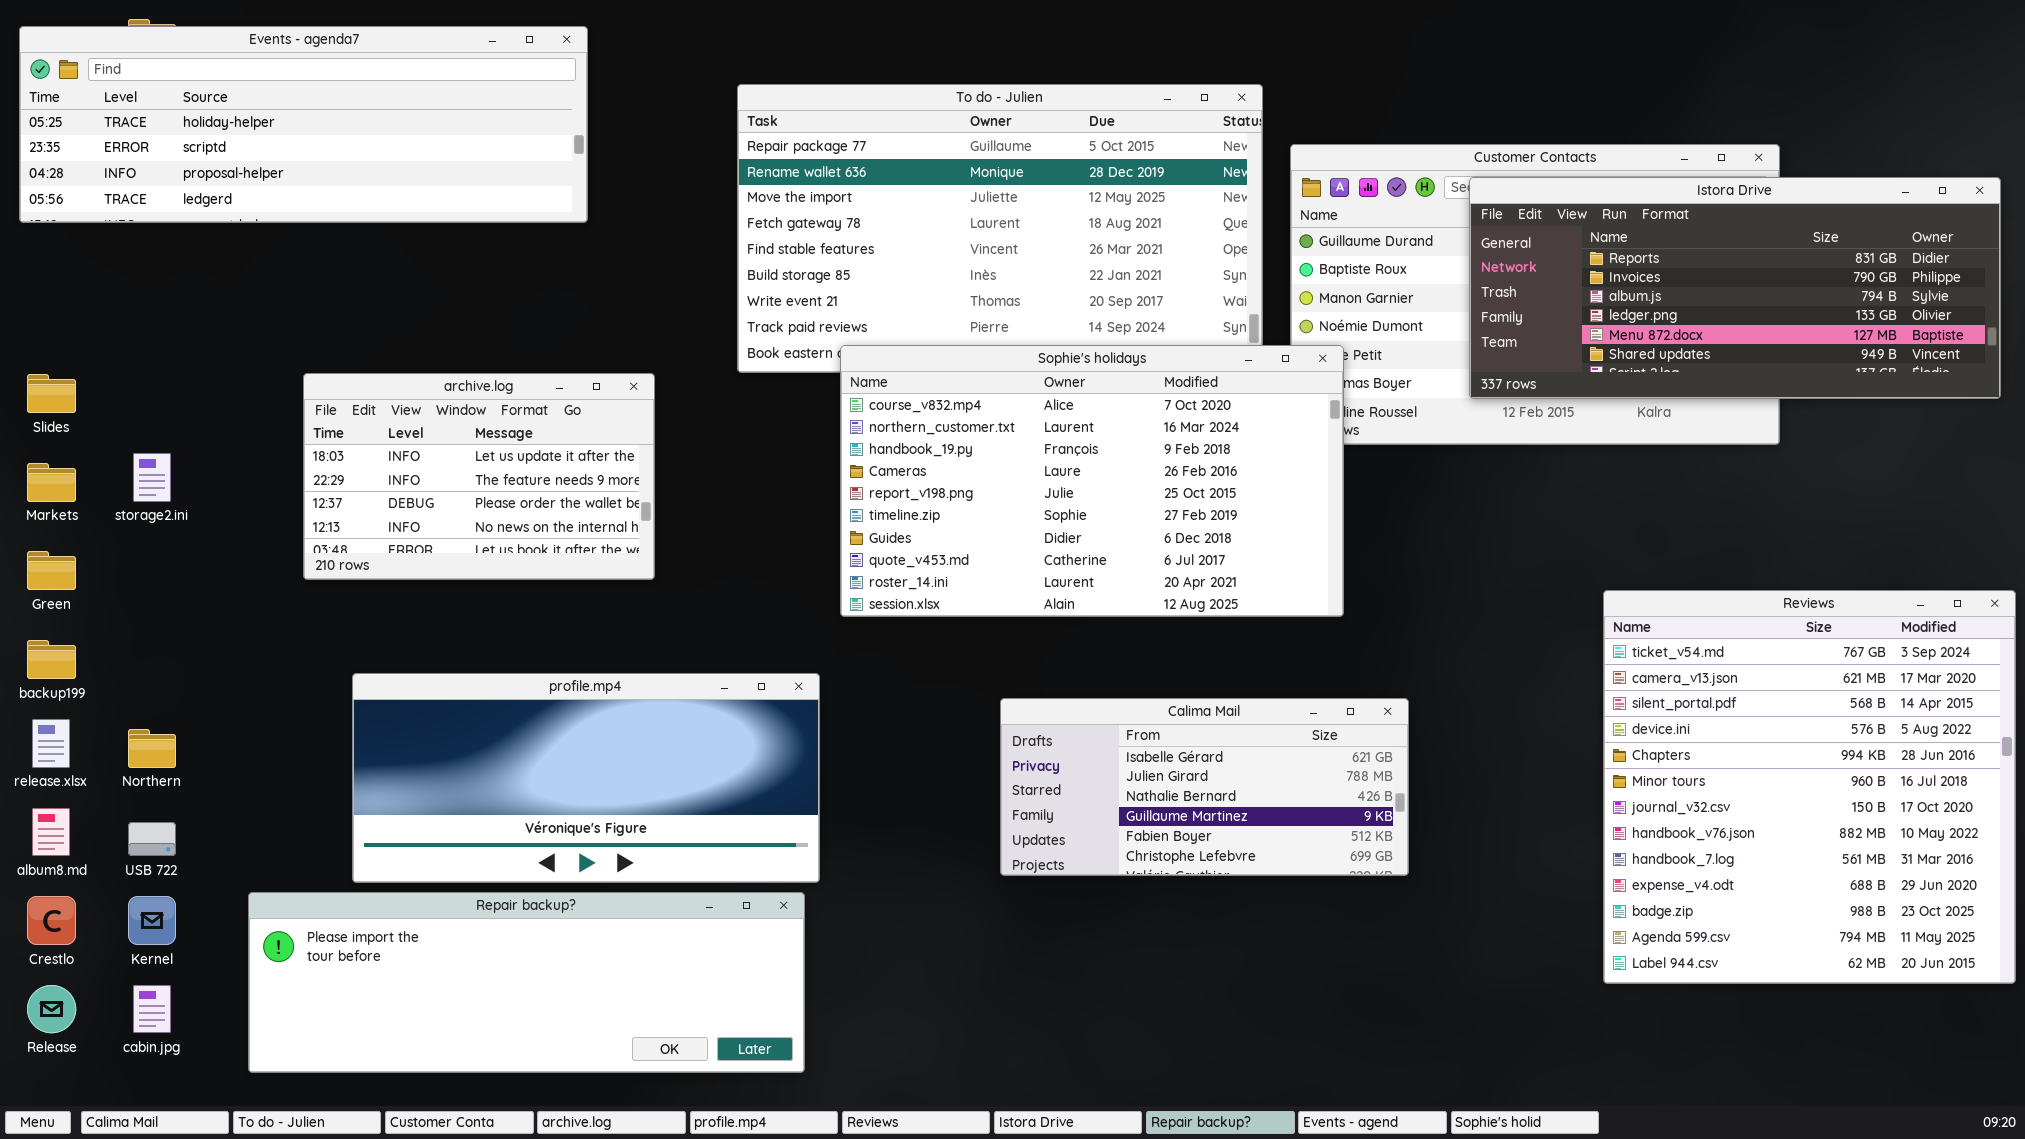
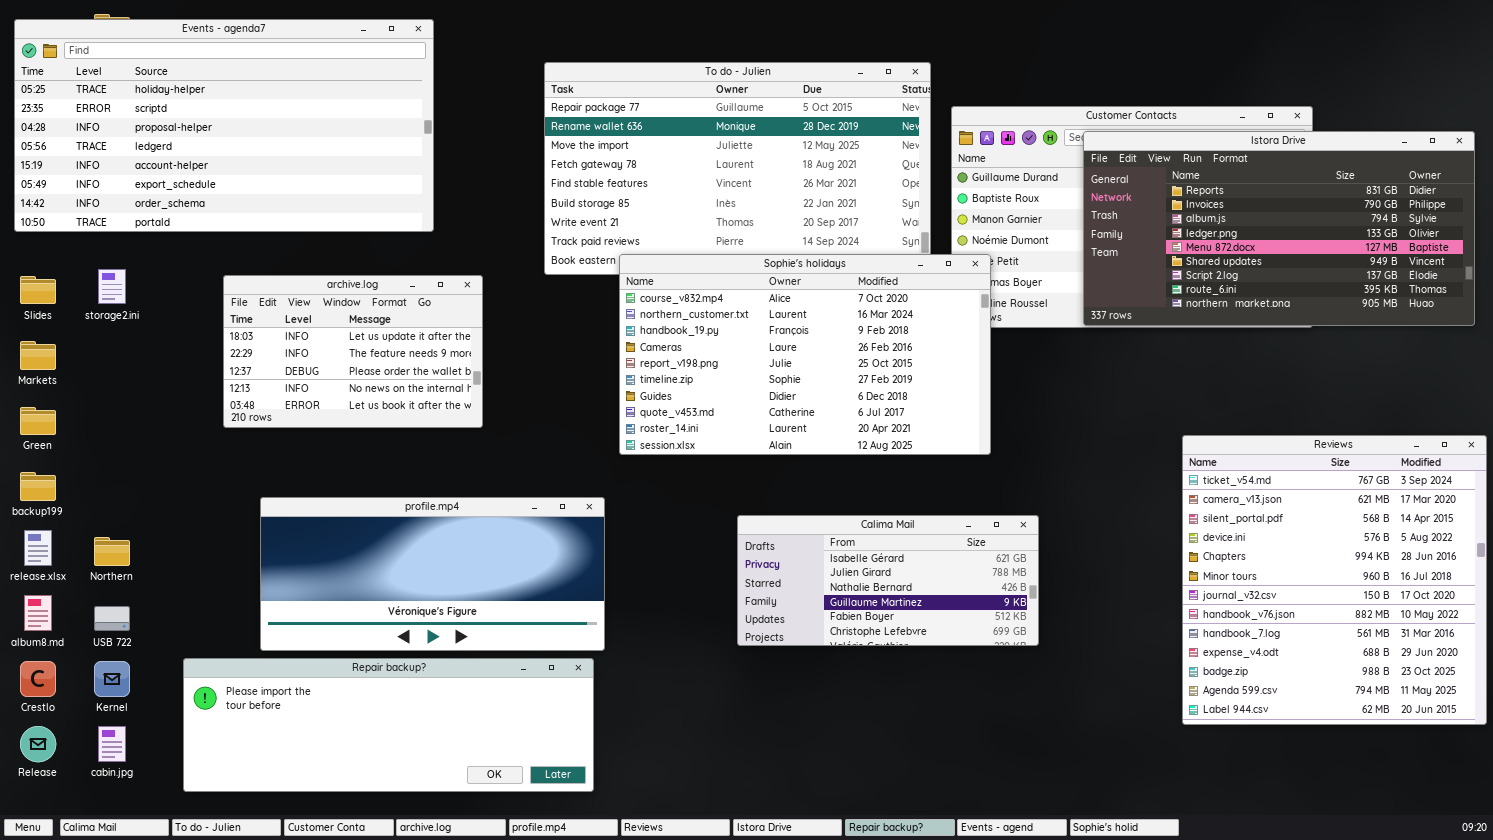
Events - agenda7: [19,26,588,223] -> [14,19,434,232], resized
Istora Drive: [1469,177,2001,399] -> [1083,131,1475,326], resized
storage2.ini: [133,453,171,502] -> [98,269,126,304], moved

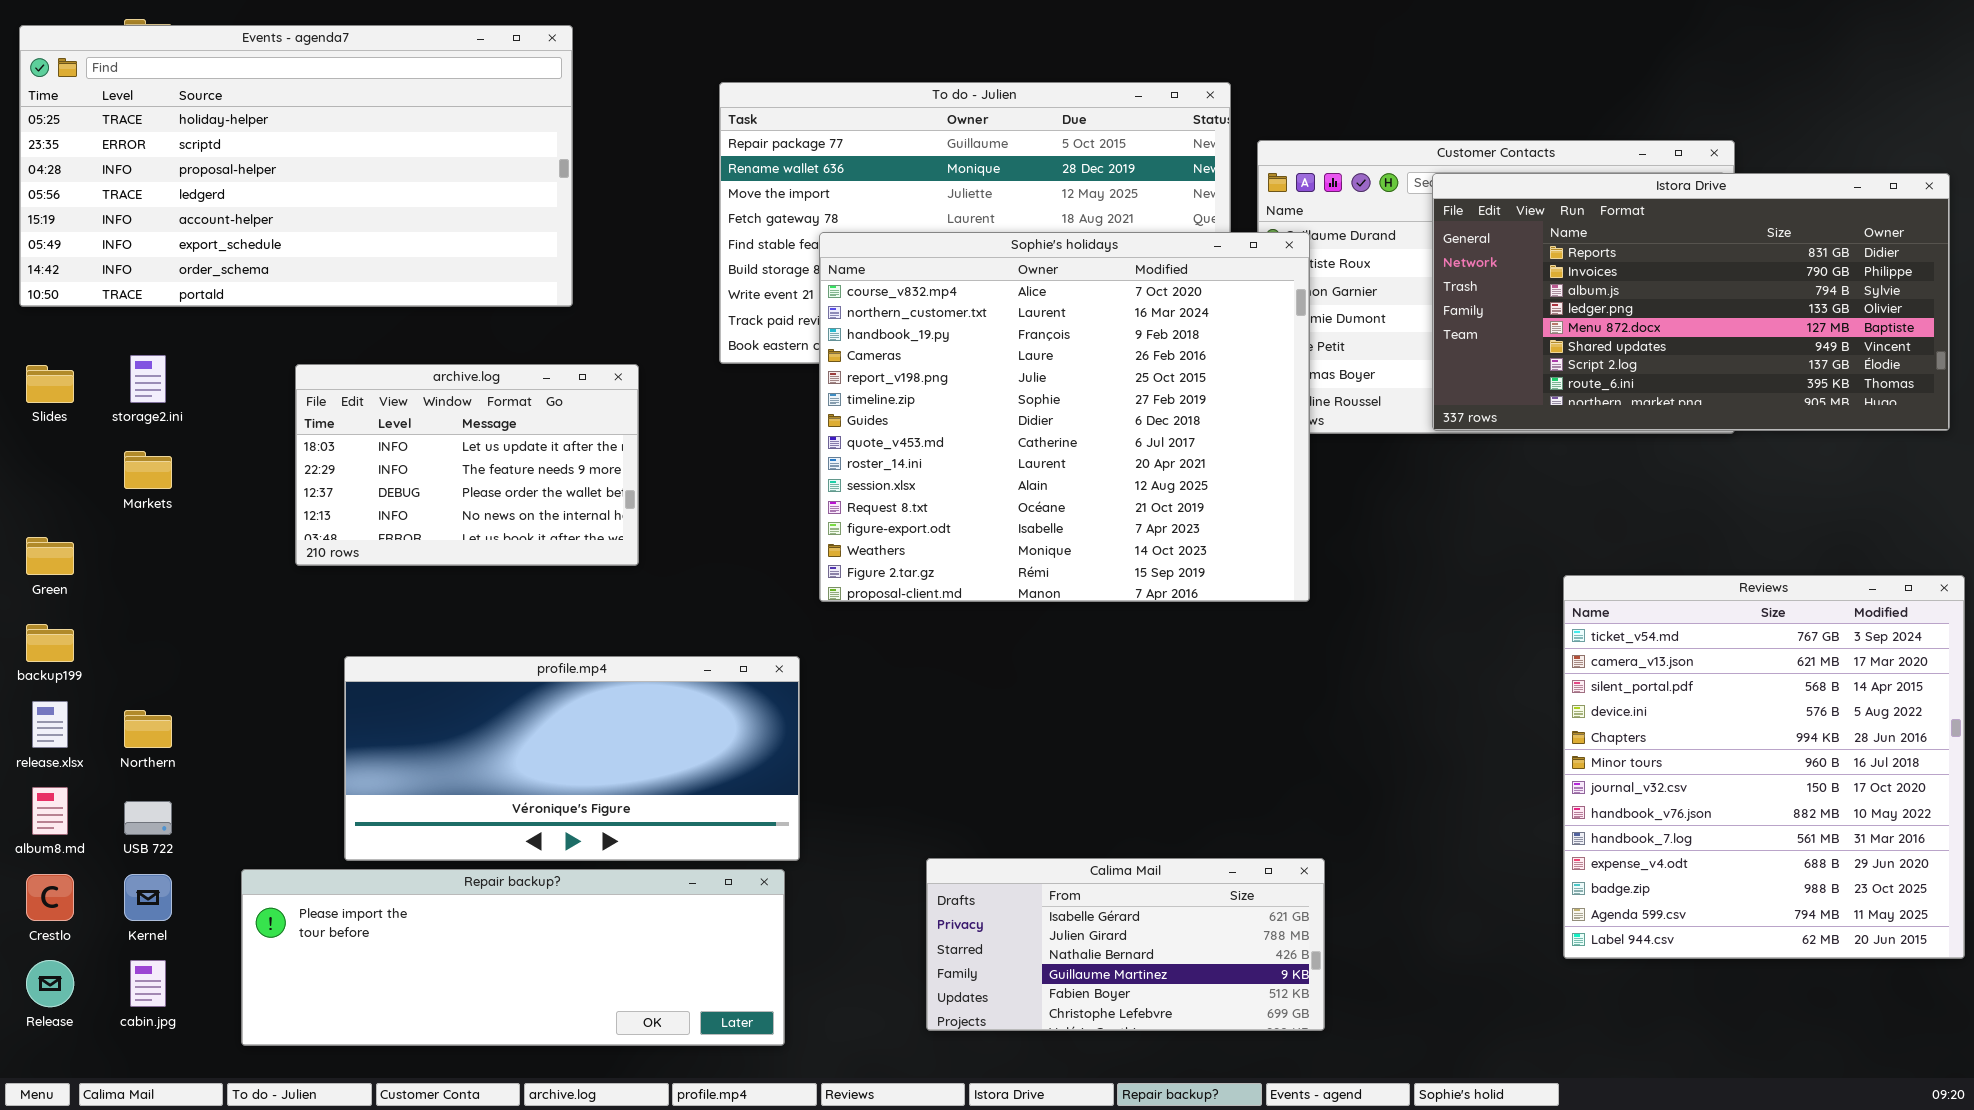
Sophie's holidays: [619,254,991,455] -> [819,232,1310,602], resized
Markets: [20,341,56,370] -> [124,451,172,489], moved
Calima Mail: [737,515,1039,646] -> [926,858,1325,1031], moved

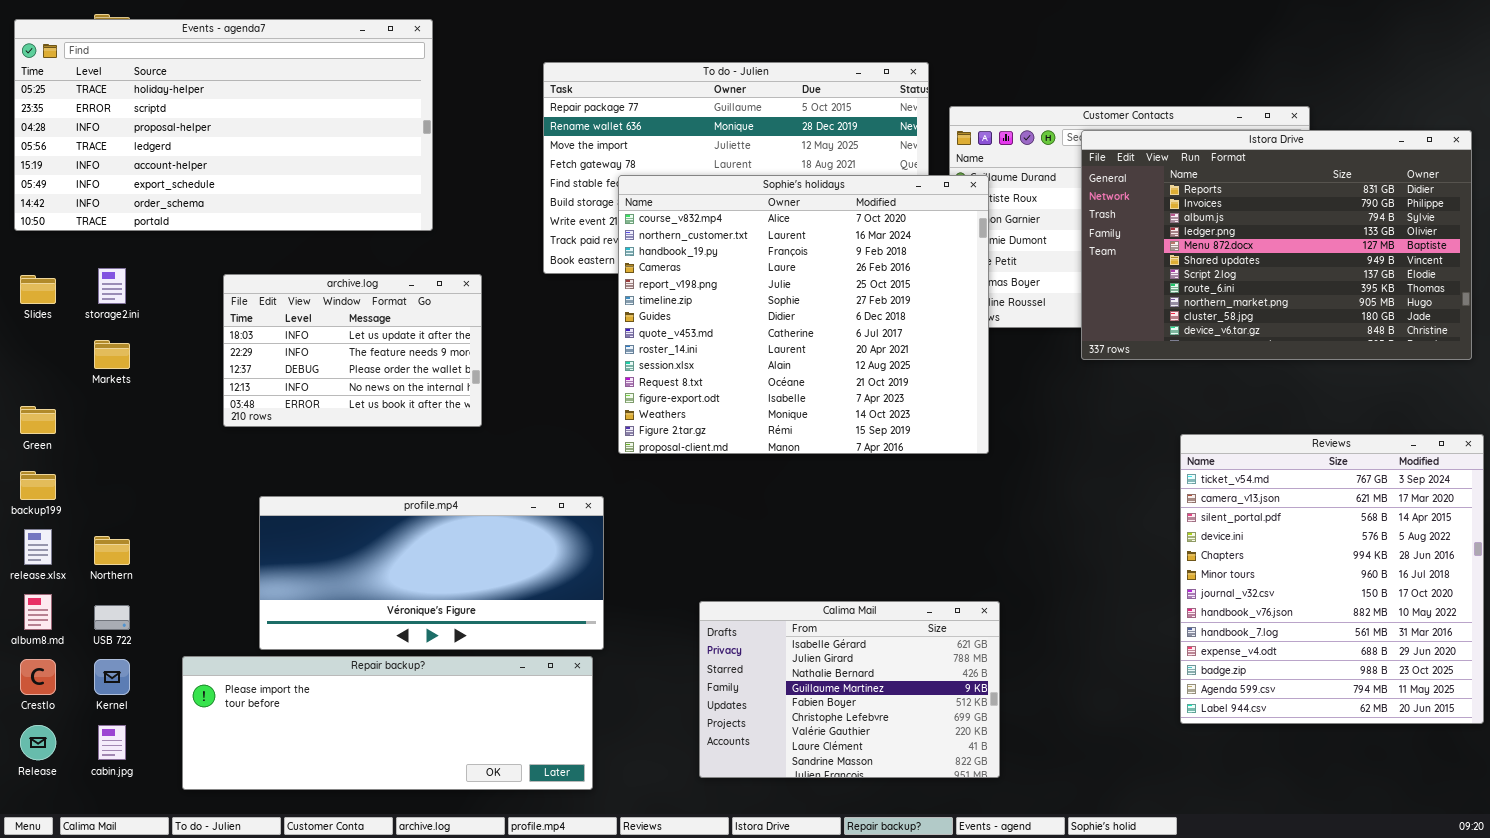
Istora Drive: [1432,173,1950,431] -> [1081,130,1472,360], resized
Calima Mail: [926,858,1325,1031] -> [699,601,1000,778], resized

